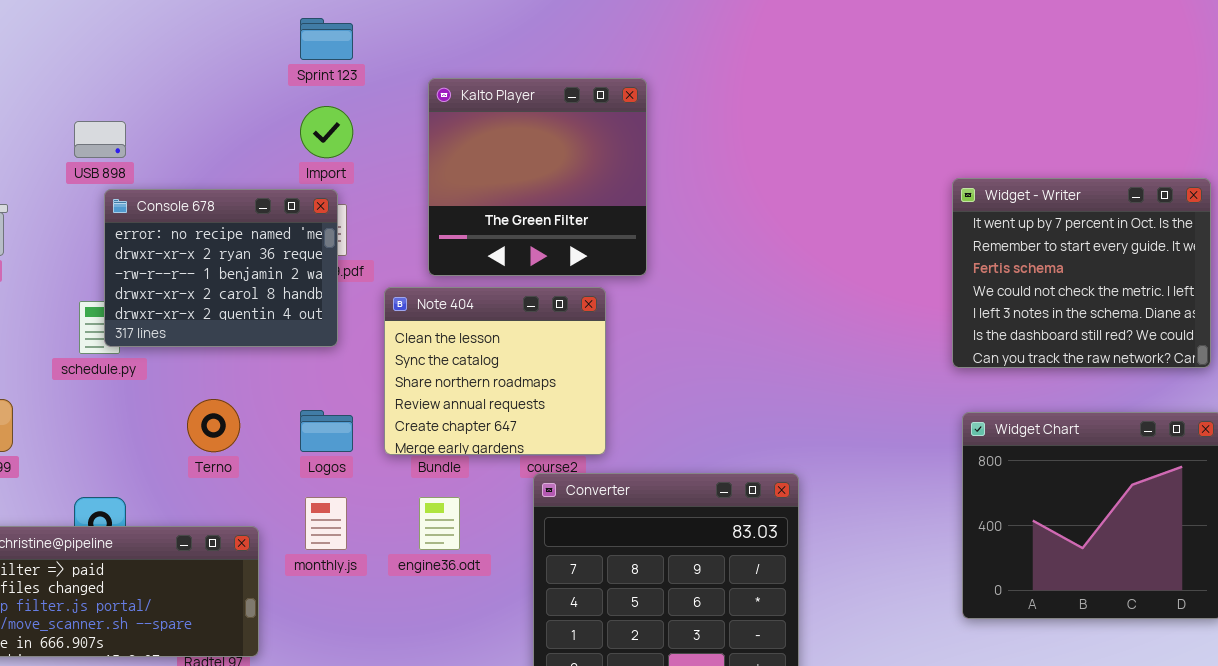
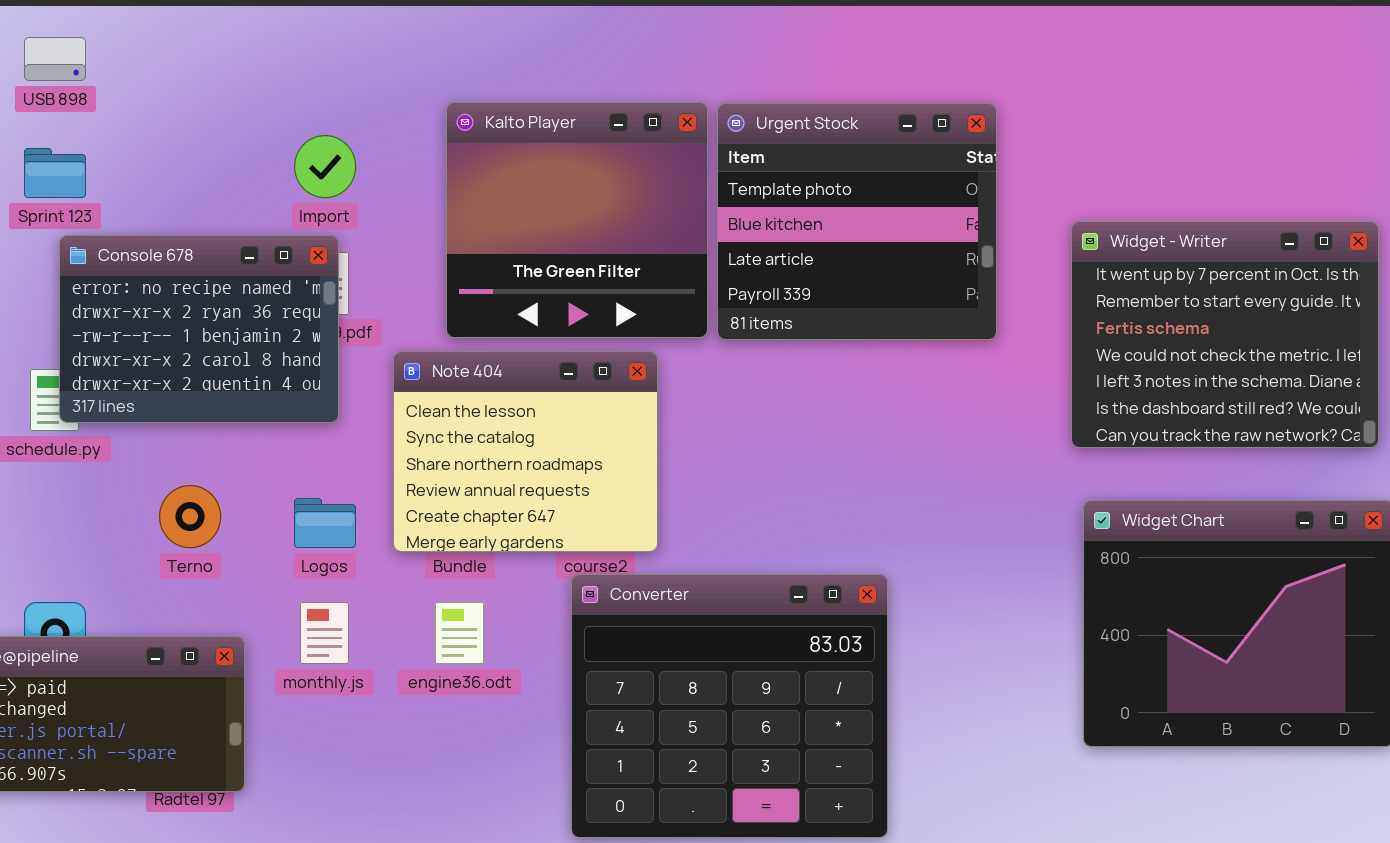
Sprint 123: [300,18,353,60] -> [24,148,86,198], moved
Urgent Stock: none -> [717,103,997,340], opened
USB 898: [74,121,126,158] -> [24,37,86,81], moved

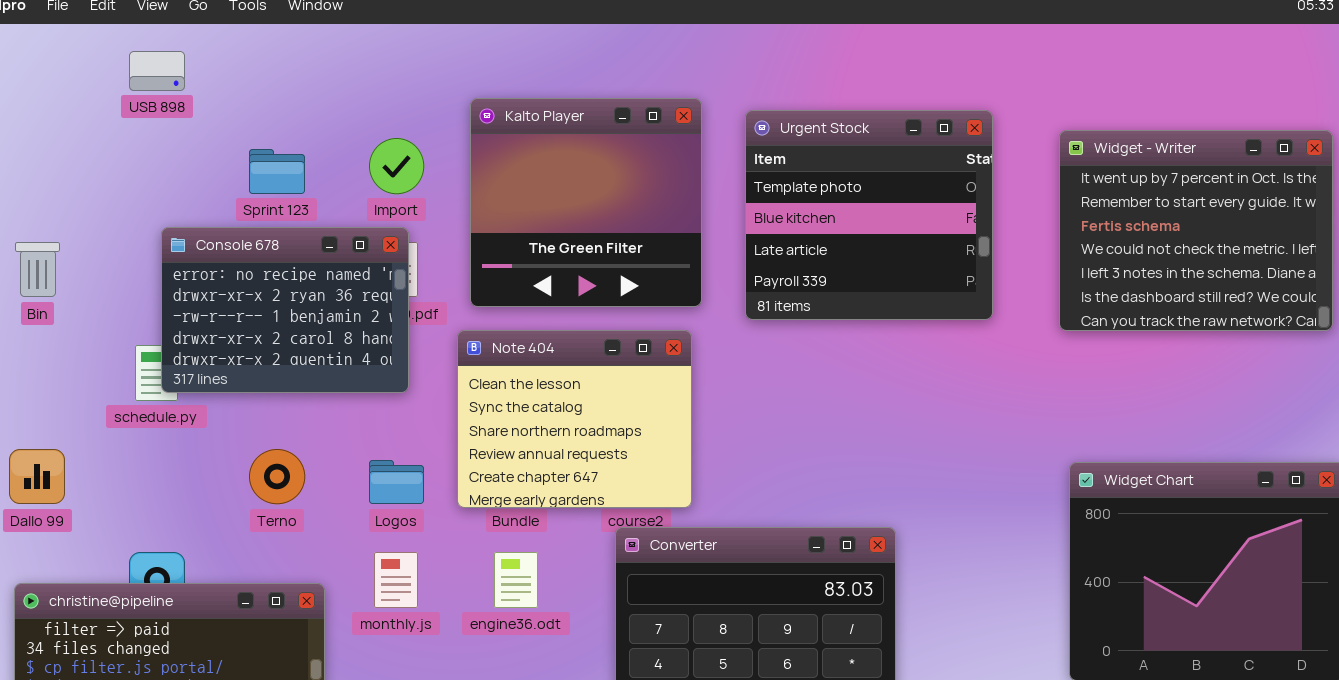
Kalto Player: [446,102,708,338] -> [470,98,702,307], moved
Sprint 123: [24,148,86,198] -> [249,149,305,194], moved
Widget - Writer: [1071,221,1379,448] -> [1059,130,1333,331], moved

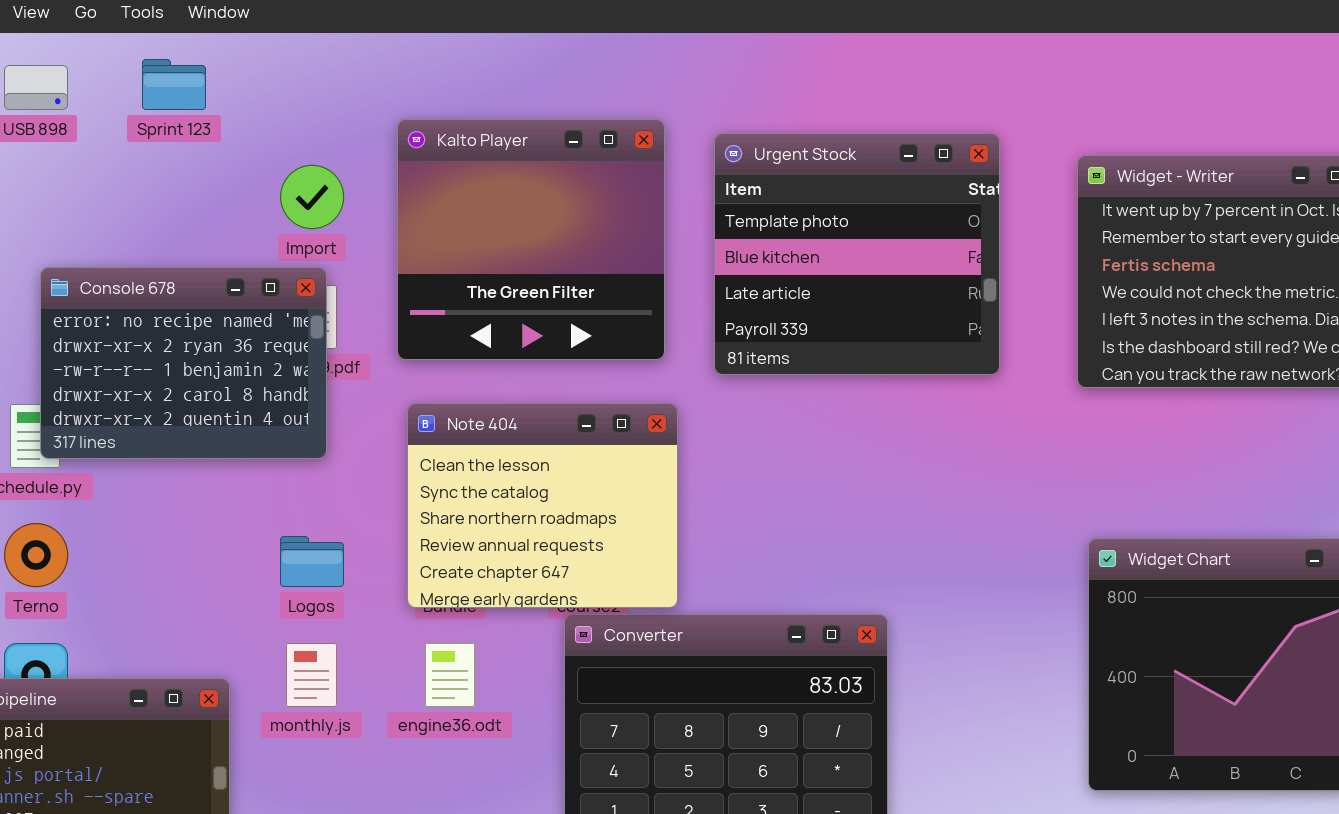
Sprint 123: [249,149,305,194] -> [142,59,206,110], moved
Note 404: [457,330,692,508] -> [407,403,678,608], moved
Terno: [249,449,305,504] -> [4,523,68,587], moved

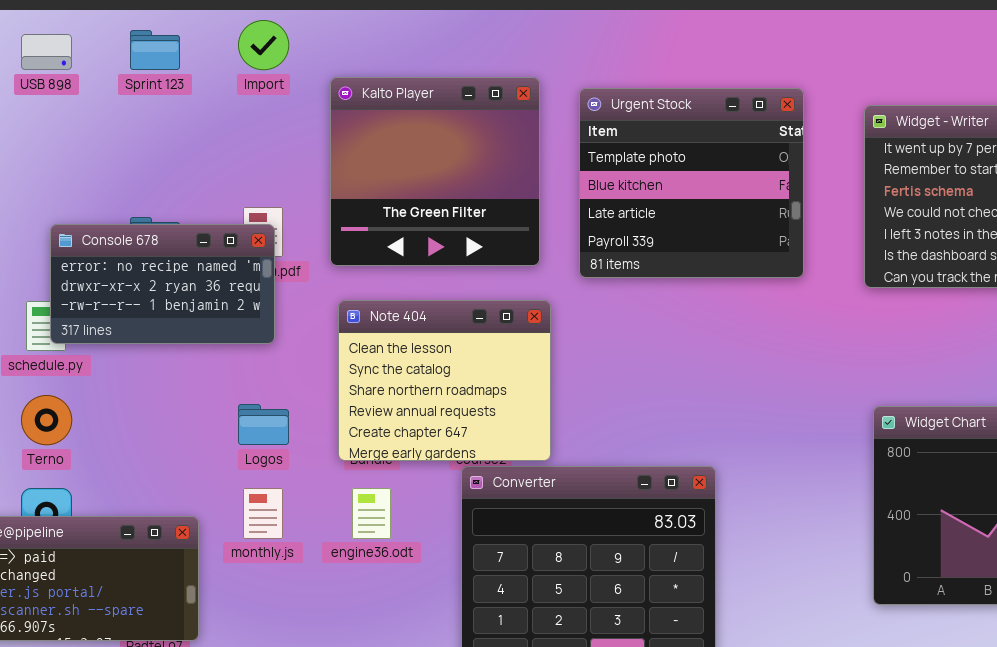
Import: [280,165,344,229] -> [238,20,289,70], moved
Console 678: [40,267,327,459] -> [50,224,275,344], resized

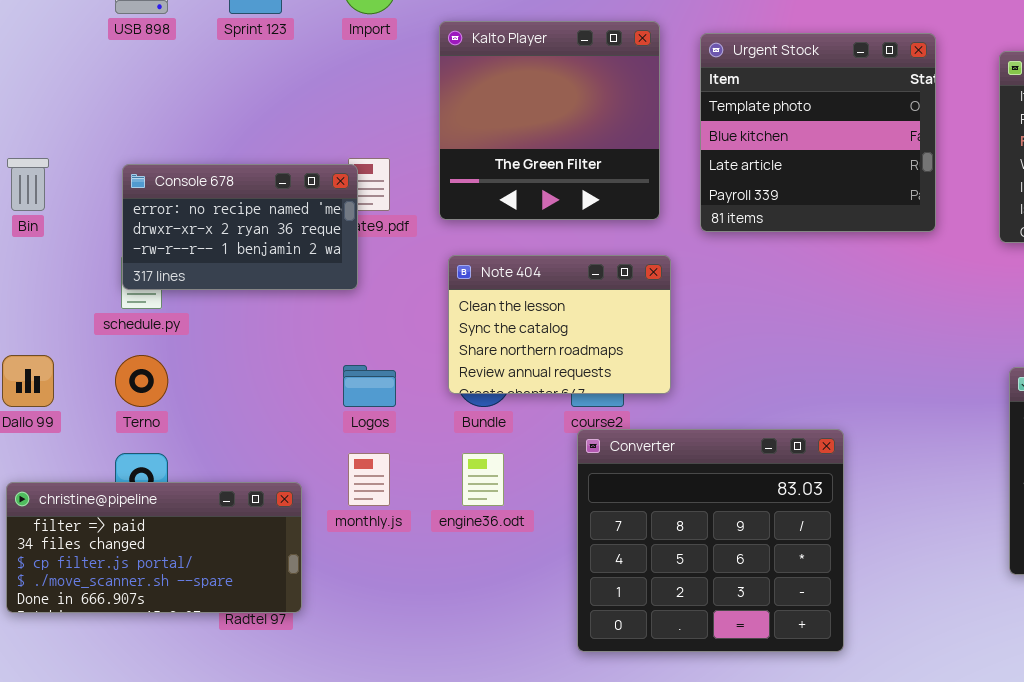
Console 678: [50,224,275,344] -> [122,164,358,290], moved
Note 404: [338,300,551,461] -> [448,255,671,394], resized

